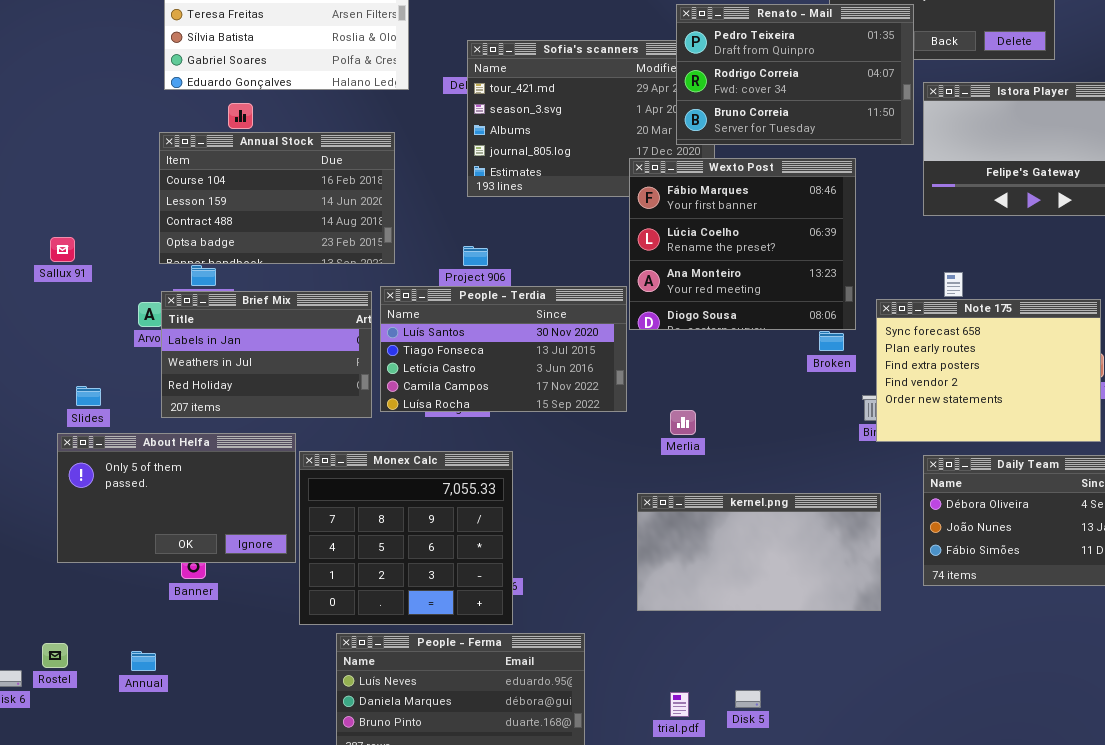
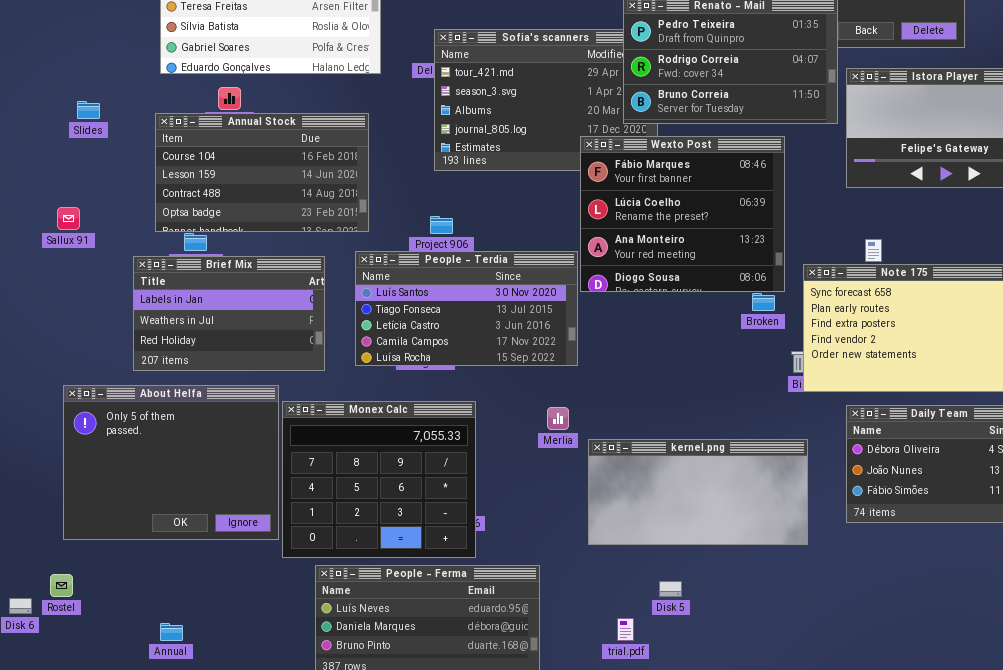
Brief Mix: [161,291,372,418] -> [133,256,325,371], moved
Slides: [76,386,101,406] -> [77,101,100,119], moved
Merlia: [670,410,696,435] -> [547,407,569,430], moved
About Helfa: [57,433,296,563] -> [63,385,279,540], resized
Annual: [131,651,156,671] -> [160,623,183,641], moved
Disk 5: [735,690,761,708] -> [659,581,682,597], moved

